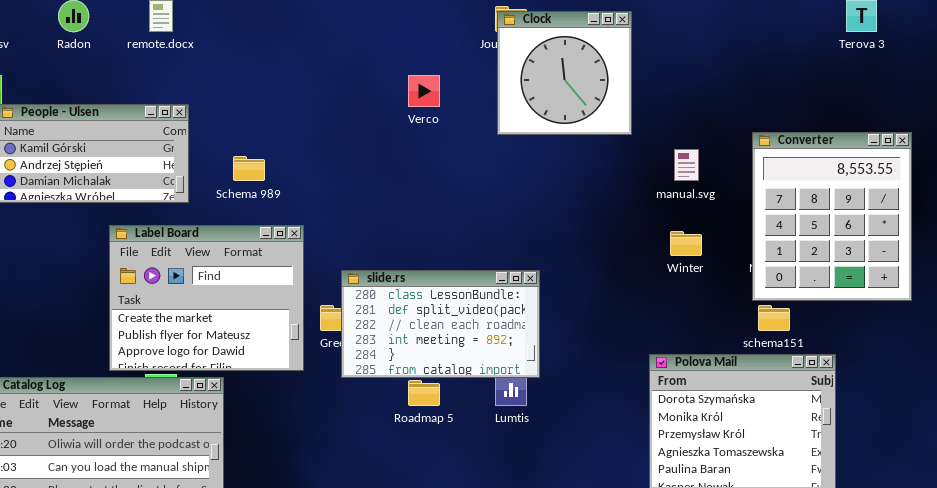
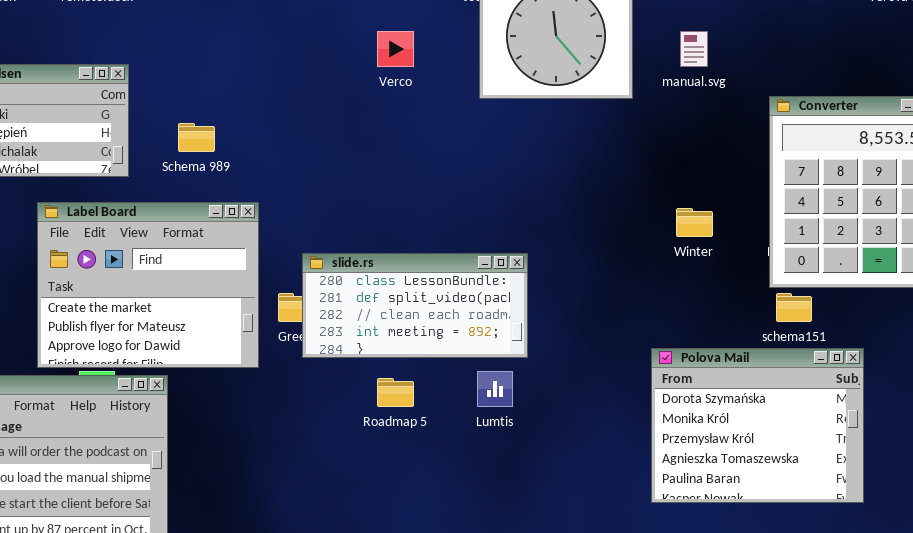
manual.svg: [674,149,699,181] -> [680,31,708,67], moved
slide.rs: [341,270,540,378] -> [302,253,528,358], resized

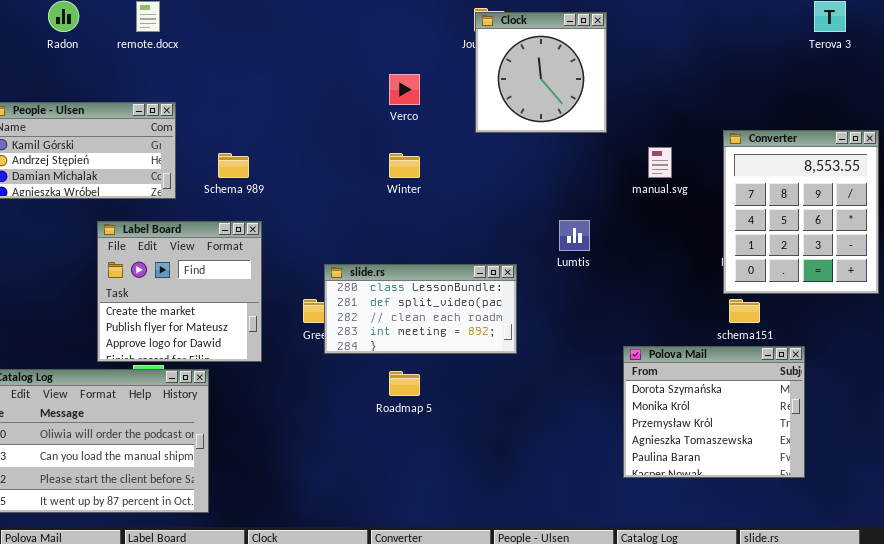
manual.svg: [680,31,708,67] -> [648,147,672,178], moved
Label Board: [37,202,259,368] -> [97,221,262,362], resized
Winter: [676,208,713,237] -> [389,153,420,178], moved
Lumtis: [477,371,513,407] -> [559,220,590,251], moved

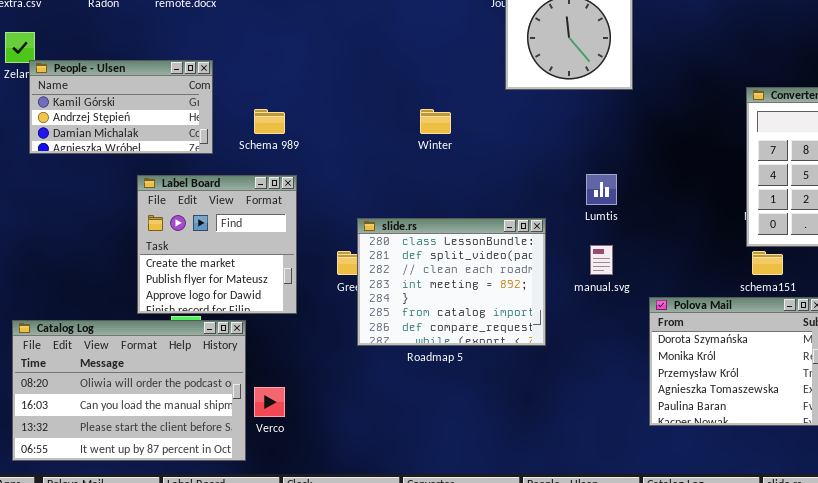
Verco: [389,74,420,105] -> [254,387,285,417], moved
manual.svg: [648,147,672,178] -> [590,245,613,275], moved
slide.rs: [324,264,517,354] -> [357,218,546,346], resized

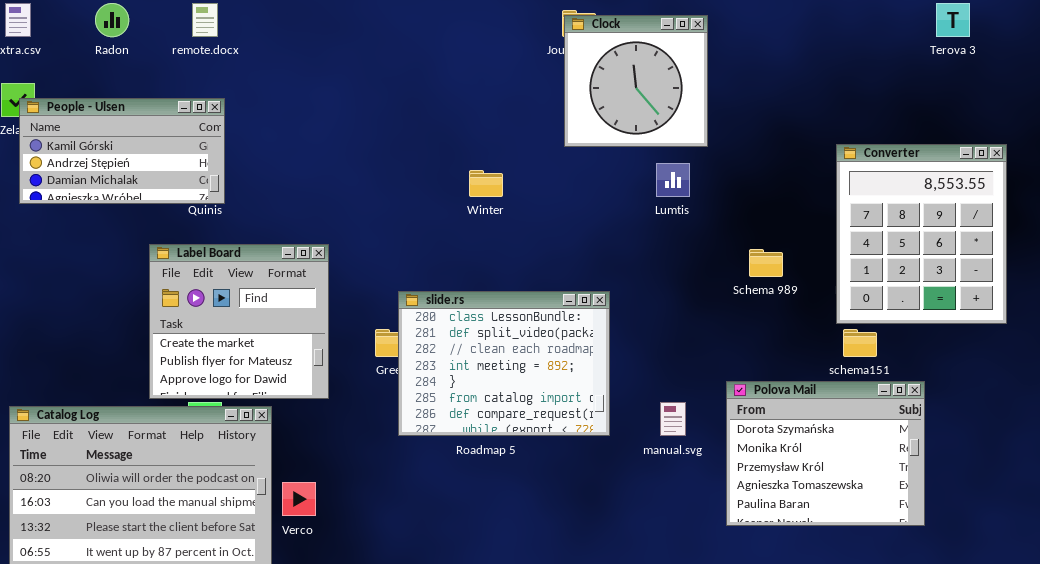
People - Ulsen: [29,60,213,154] -> [19,98,225,204], moved
Schema 989: [254,109,285,134] -> [749,249,783,277], moved
Lumtis: [586,174,617,205] -> [656,163,690,197], moved
manual.svg: [590,245,613,275] -> [660,402,686,436], moved

